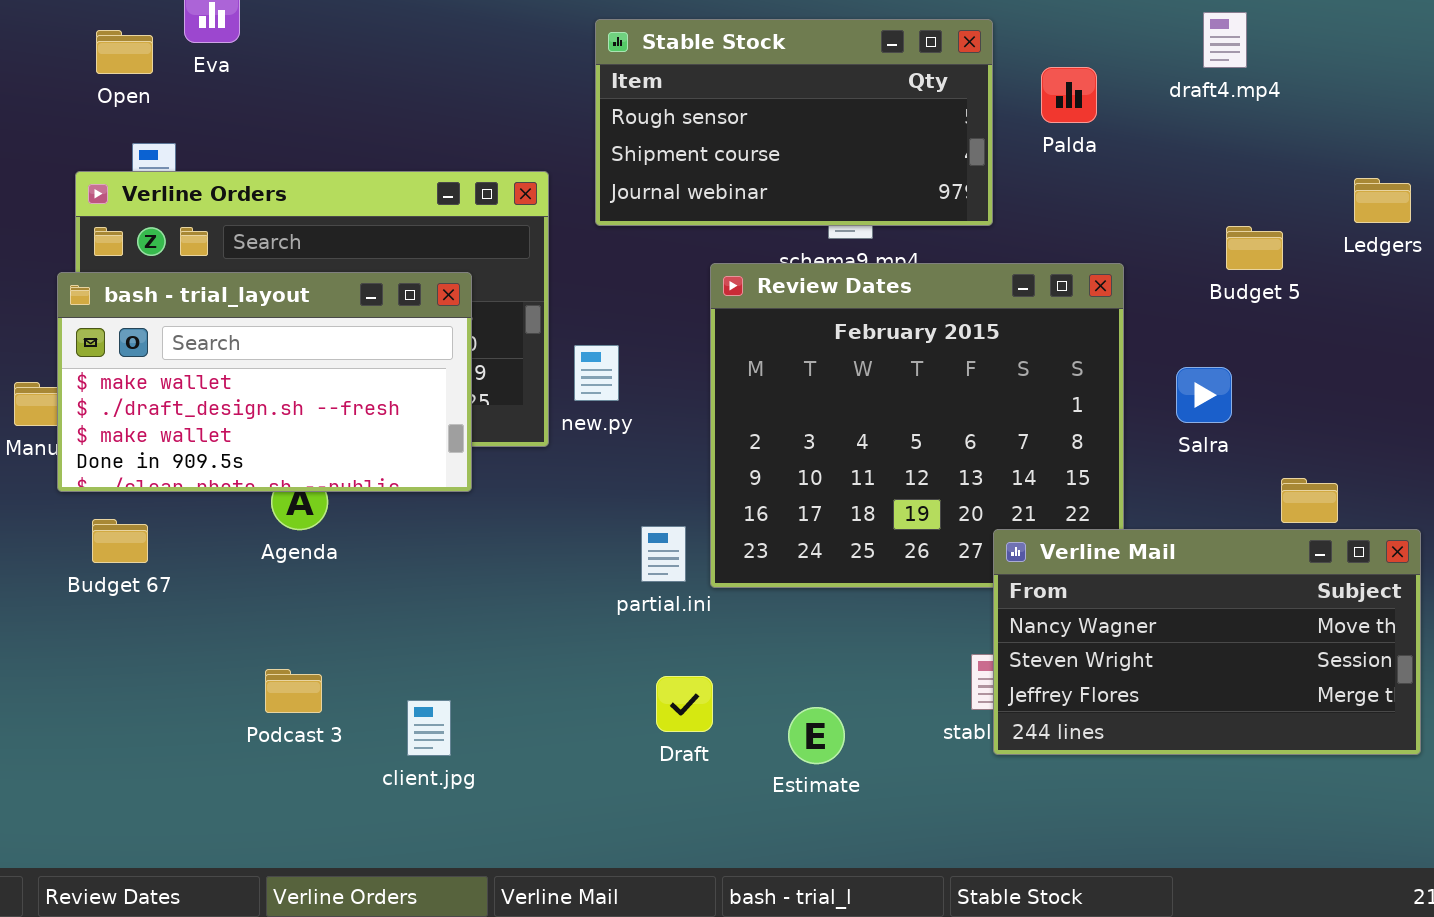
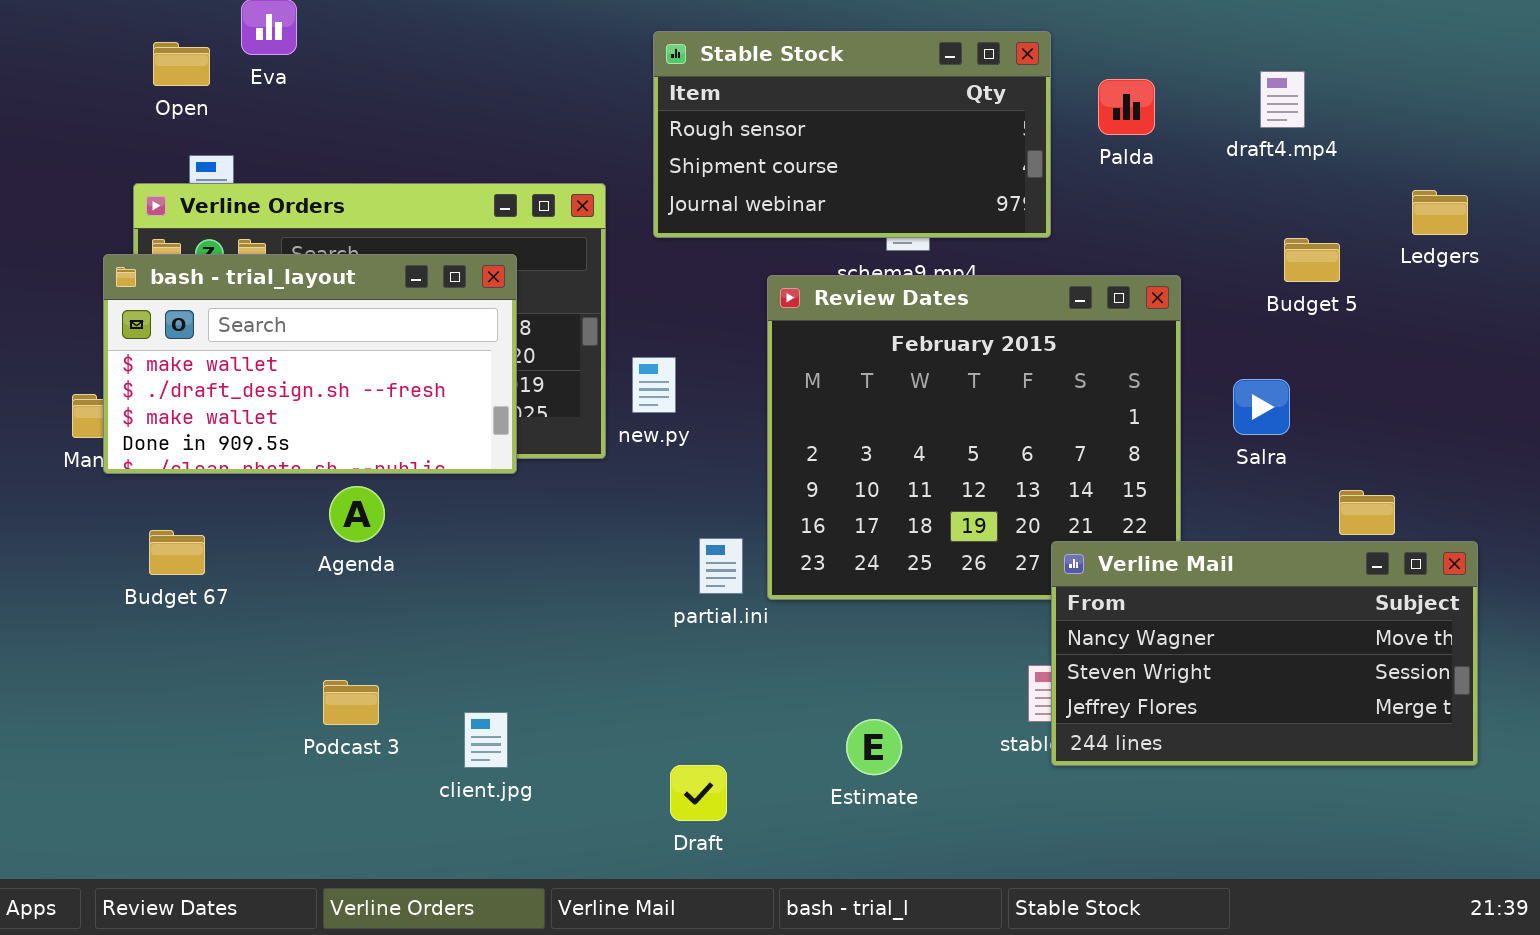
draft4.mp4: [1203,12,1247,68] -> [1260,71,1305,128], moved
bash - trial_layout: [57,272,472,492] -> [103,254,517,474], moved
Draft: [656,676,713,732] -> [670,765,727,821], moved

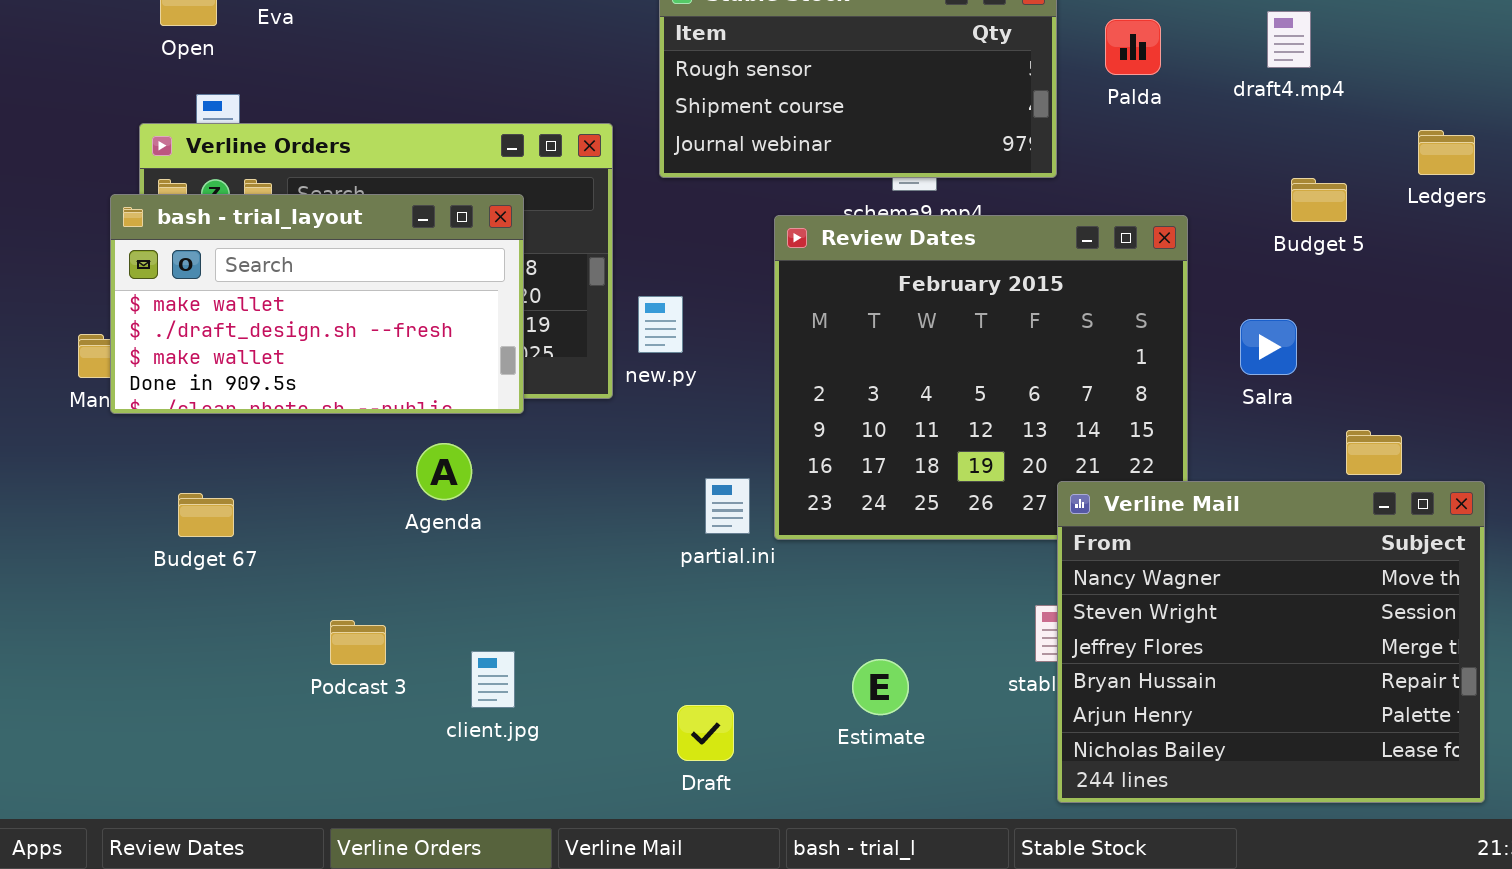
Agenda: [329,486,385,542] -> [416,443,472,500], moved
Budget 67: [149,530,205,575] -> [178,493,234,537], moved
Verline Mail: [1051,541,1478,766] -> [1057,481,1485,803], resized

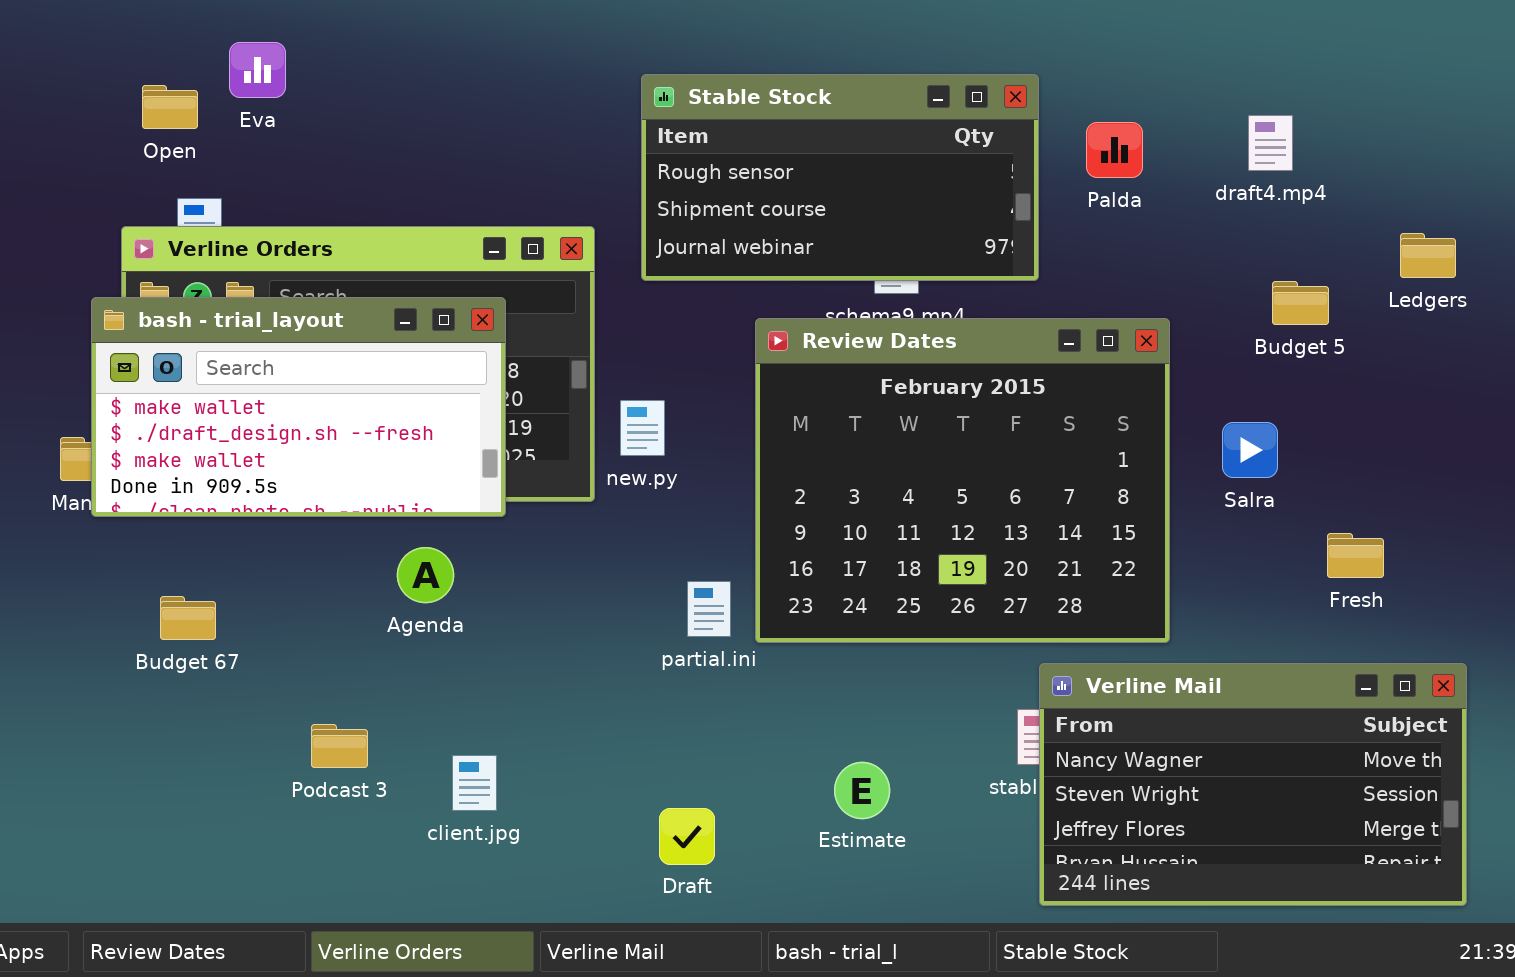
Verline Mail: [1057,481,1485,803] -> [1039,663,1467,906], resized

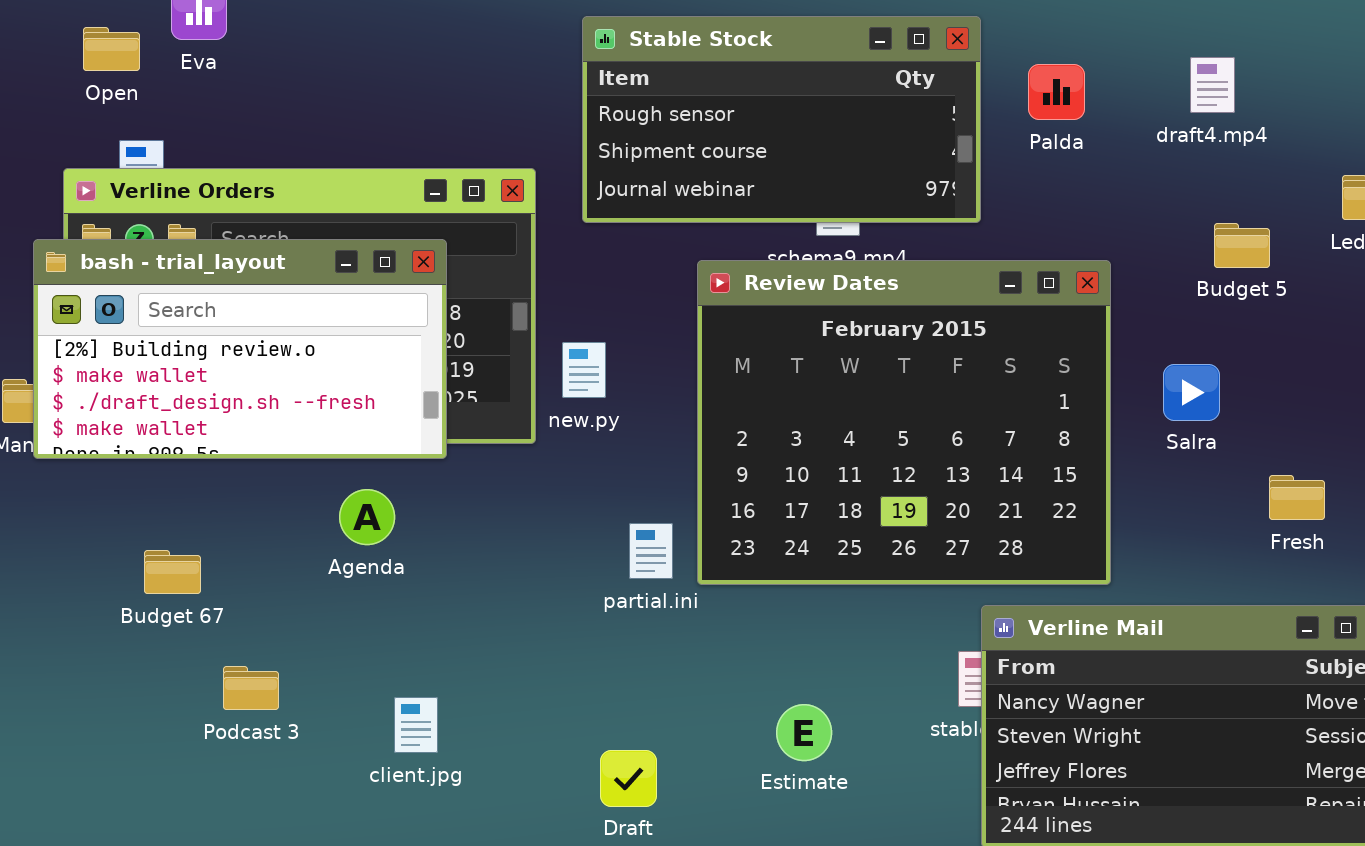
bash - trial_layout: [91,297,506,517] -> [33,239,447,459], scrolled up 1 row
Budget 67: [160,596,216,640] -> [144,550,201,594], moved
Podcast 3: [311,724,368,768] -> [223,666,279,710], moved

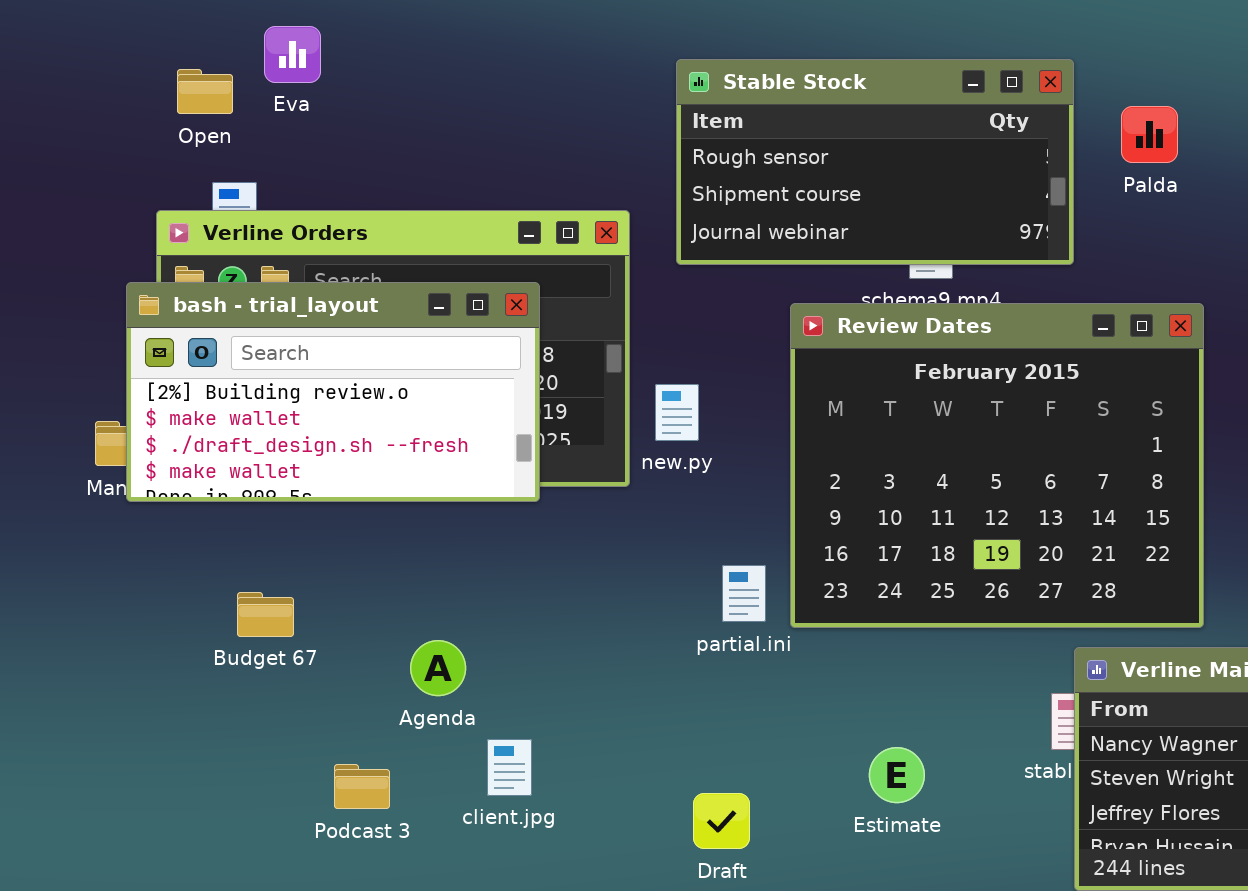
Agenda: [339,489,395,545] -> [410,640,466,696], moved
Podcast 3: [223,666,279,710] -> [334,764,390,809], moved

